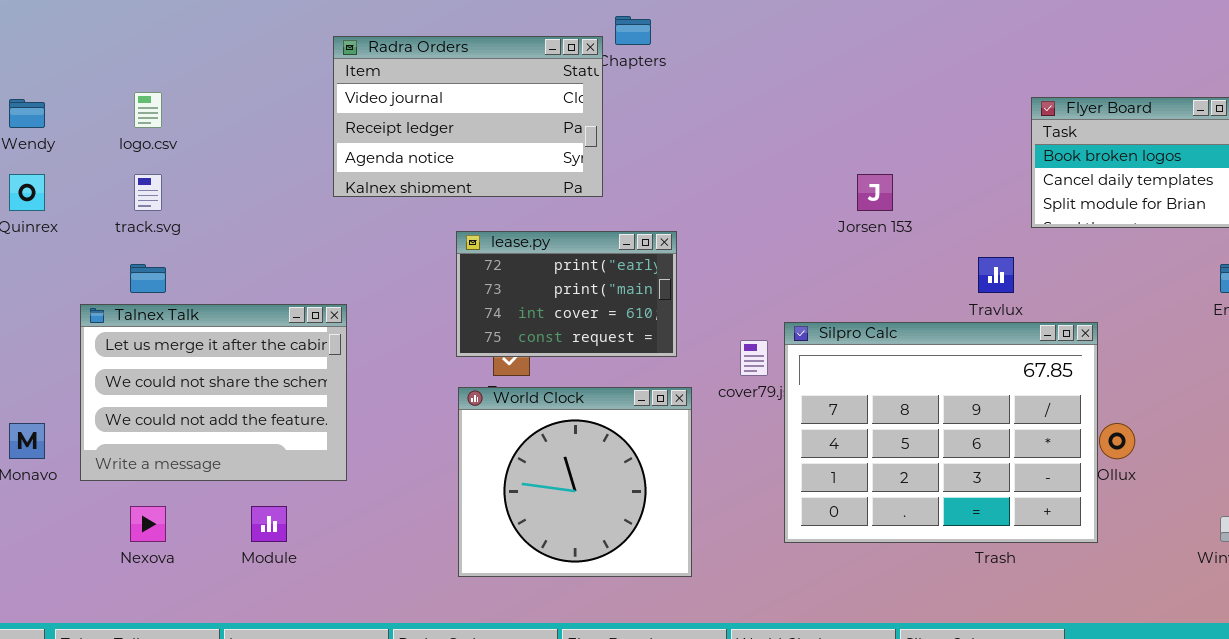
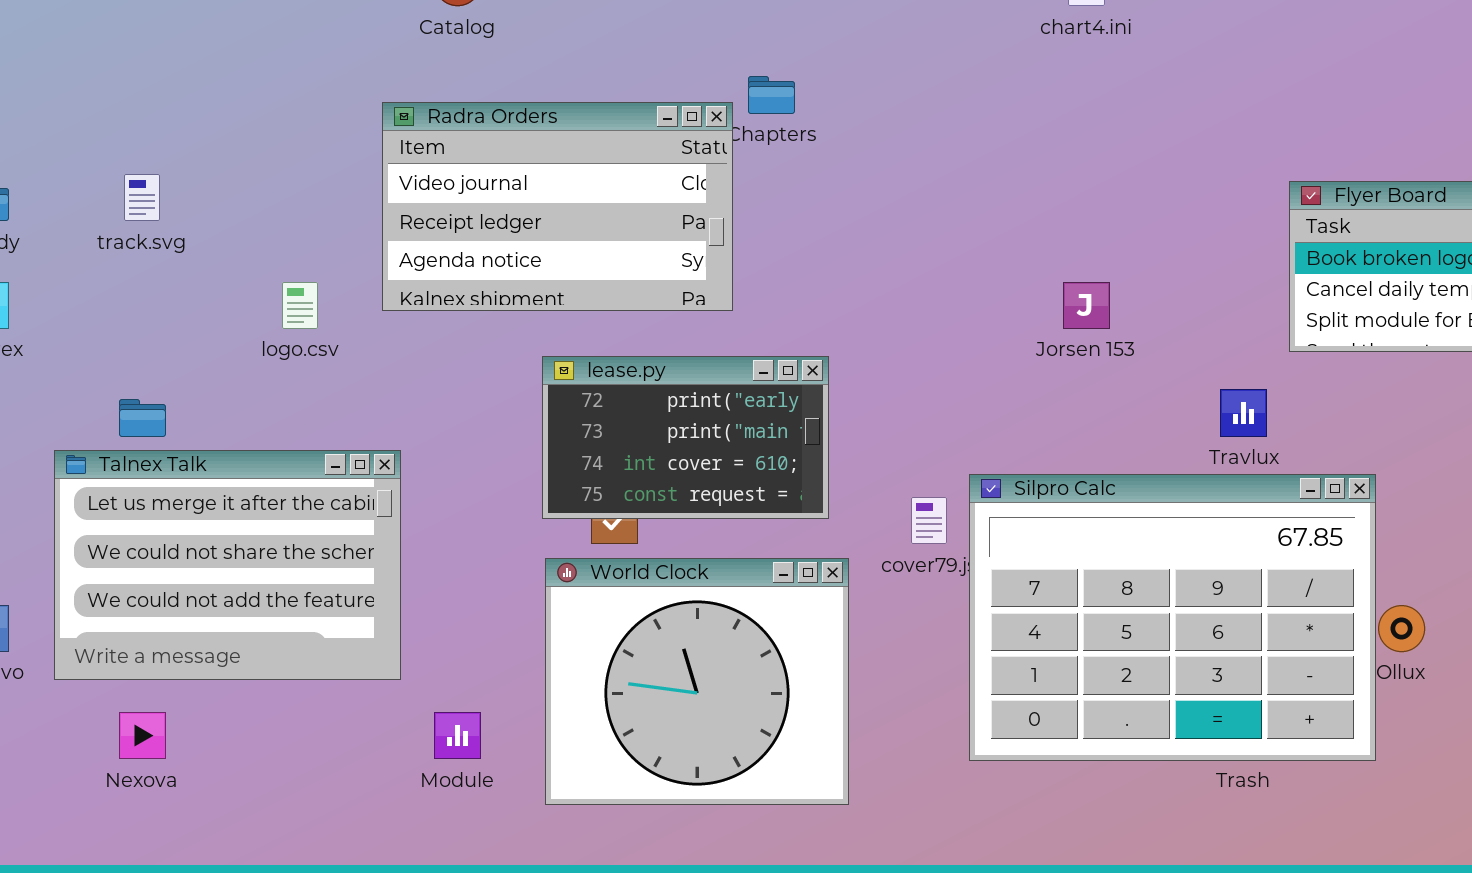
logo.csv: [134,92,162,128] -> [282,282,318,329], moved
track.svg: [134,174,162,211] -> [124,174,160,221], moved
Module: [251,506,287,542] -> [434,712,481,759], moved

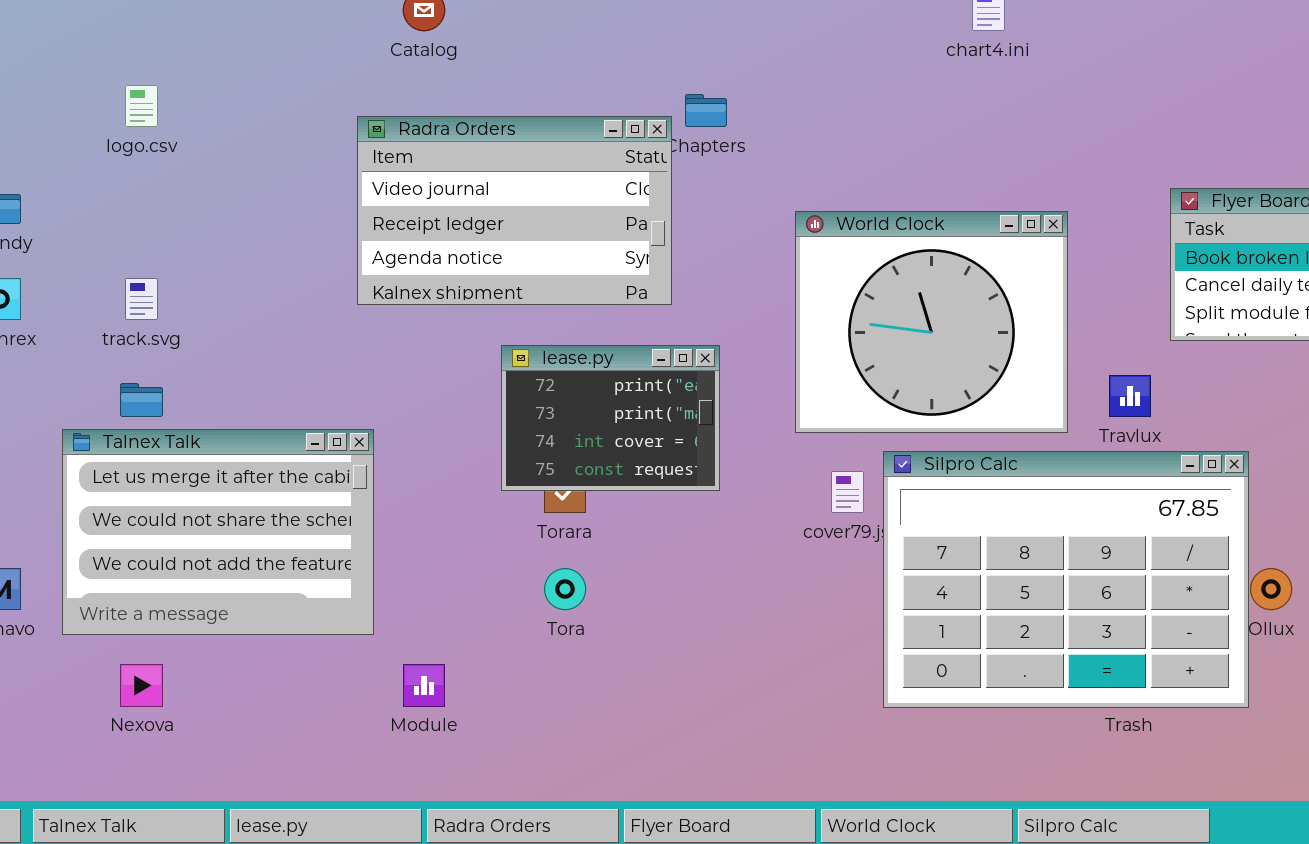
track.svg: [124,174,160,221] -> [125,278,158,320], moved
logo.csv: [282,282,318,329] -> [125,85,158,127], moved
lease.py: [542,356,829,519] -> [501,345,720,491], resized
World Clock: [545,558,849,805] -> [795,211,1068,433], moved

